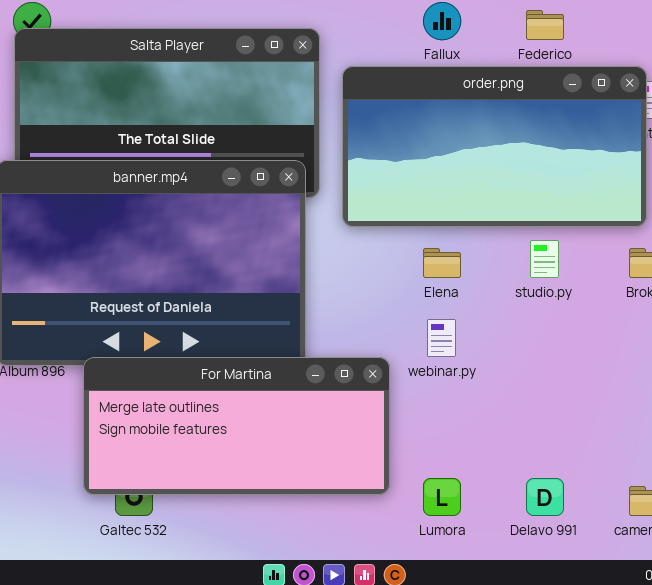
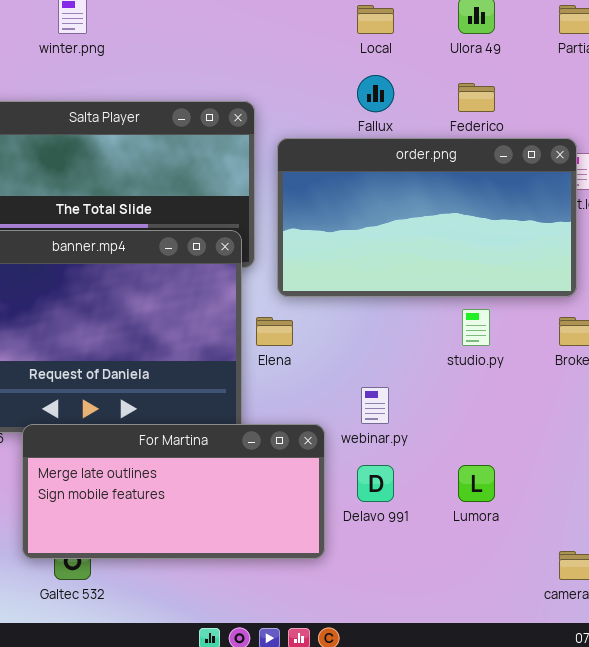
Elena: [423,248,461,278] -> [256,317,293,346], moved
Lumora: [423,478,461,516] -> [458,465,495,502], moved
Delavo 991: [526,478,564,516] -> [357,465,394,502], moved

